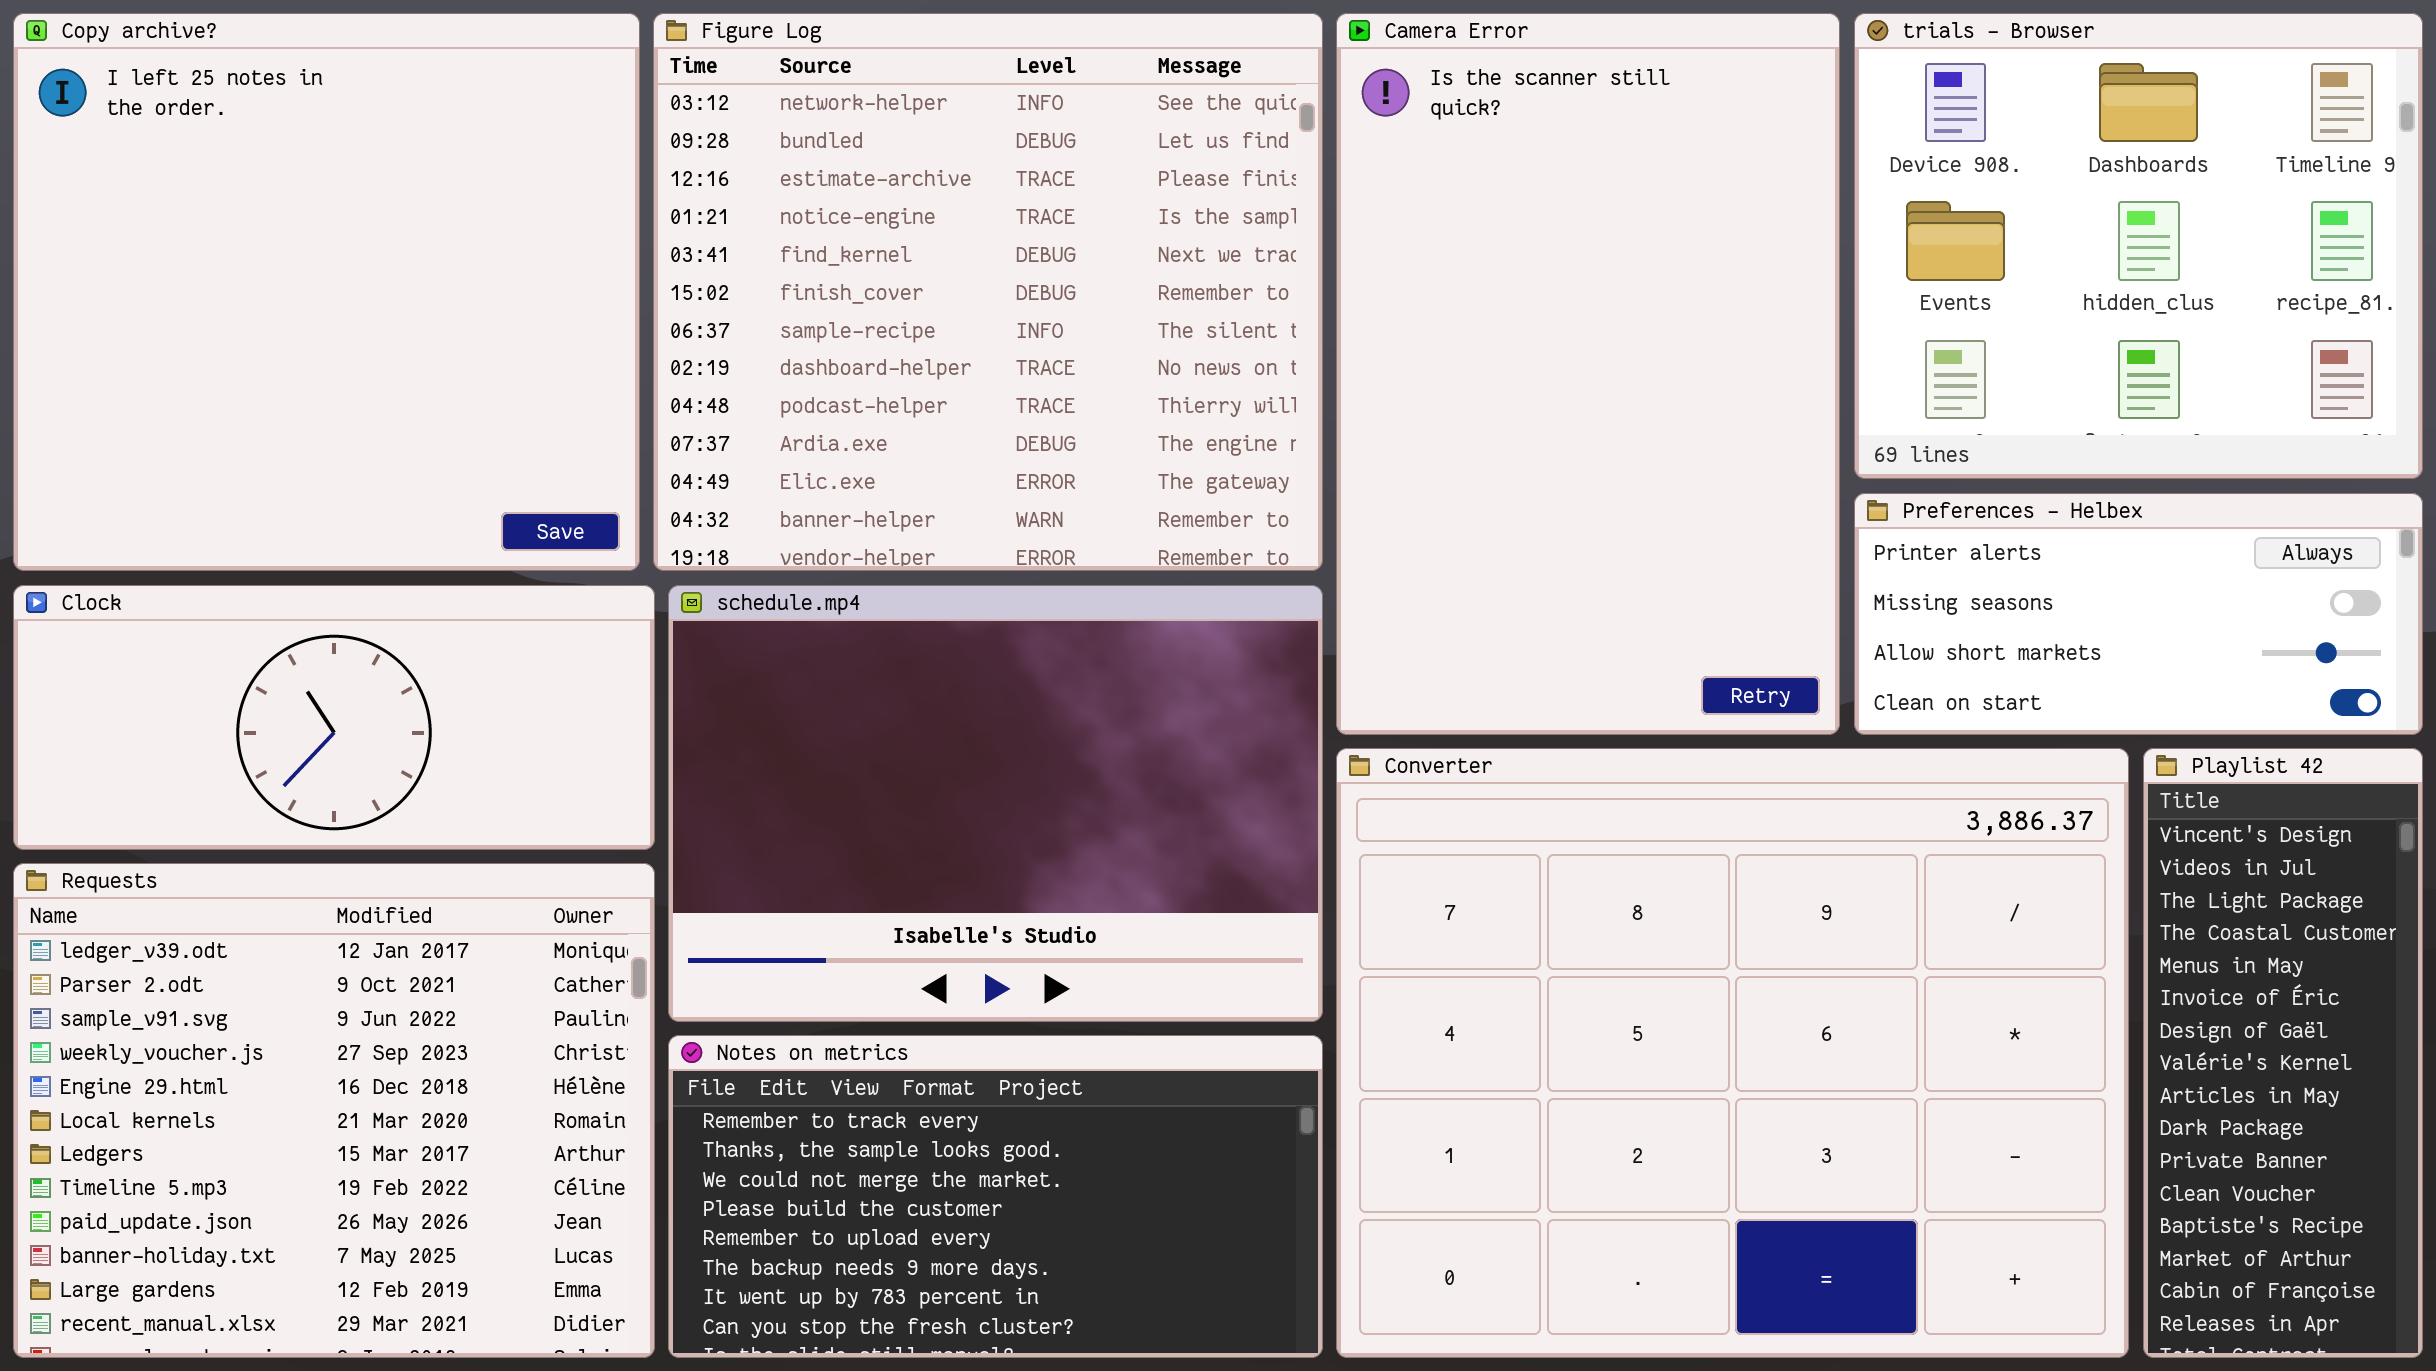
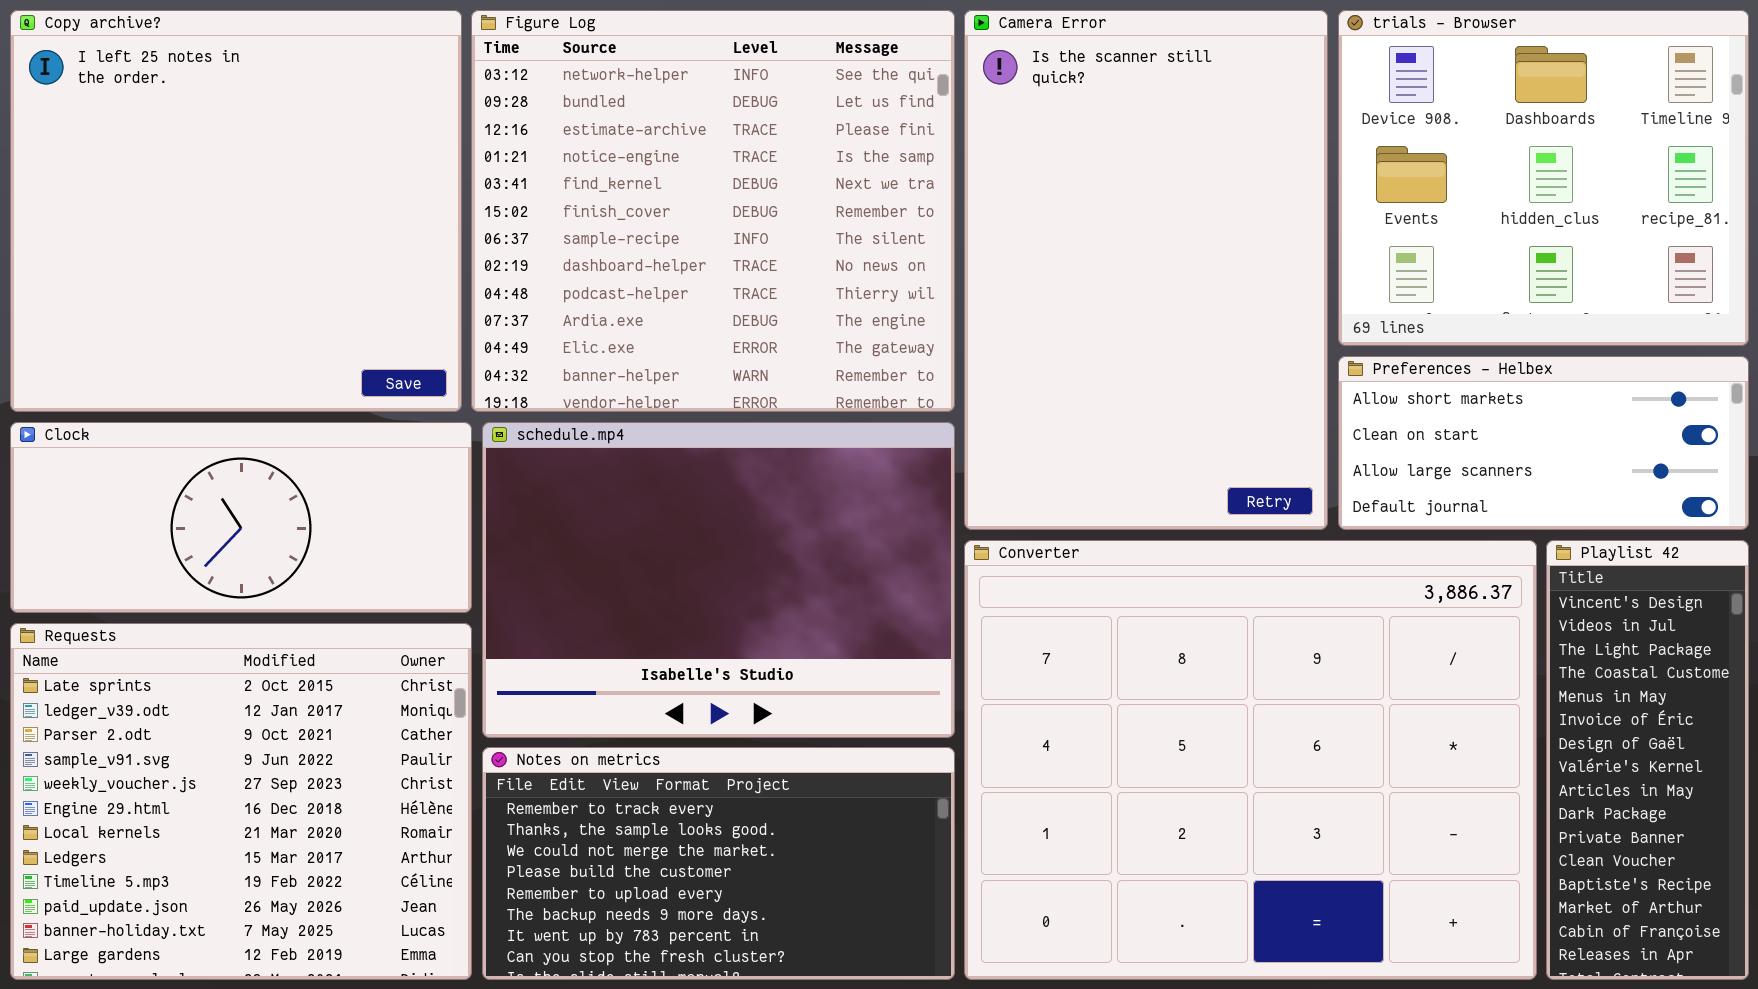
Preferences - Helbex: [1854,493,2423,735] -> [1338,356,1749,530], scrolled down 2 rows
Requests: [13,863,655,1358] -> [10,623,472,980], scrolled up 1 row

